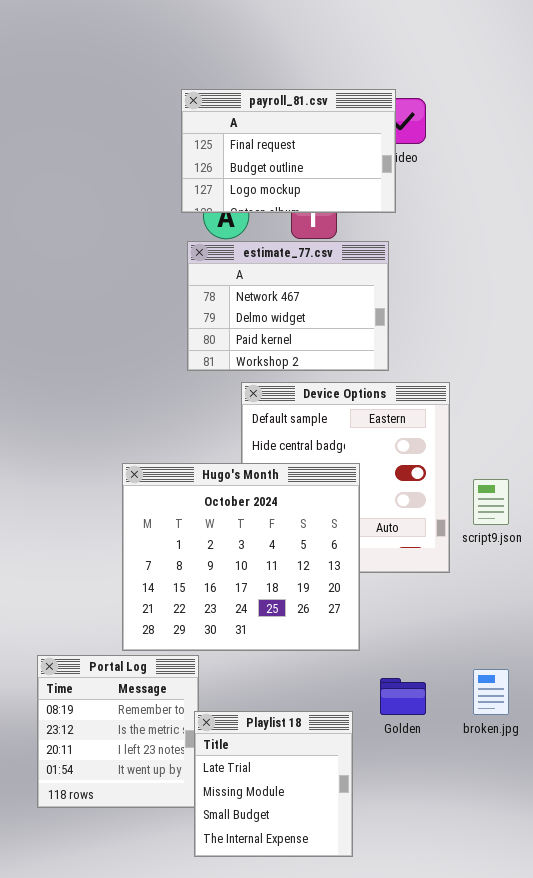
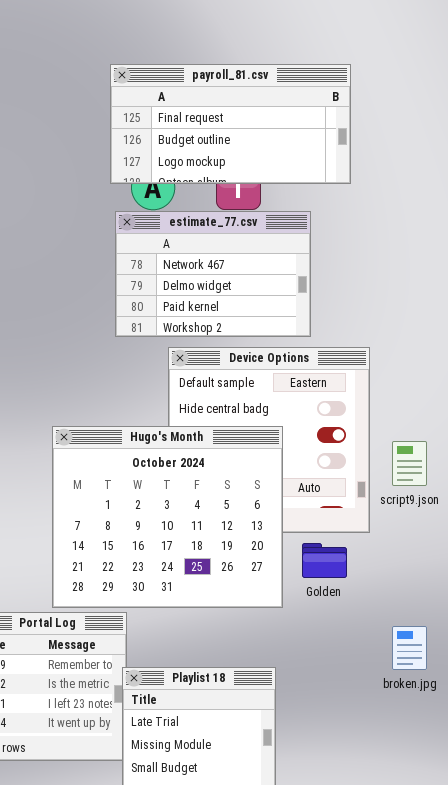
payroll_81.csv: [181,89,396,213] -> [110,64,351,184], resized
Golden: [380,678,426,715] -> [302,543,347,578], moved

